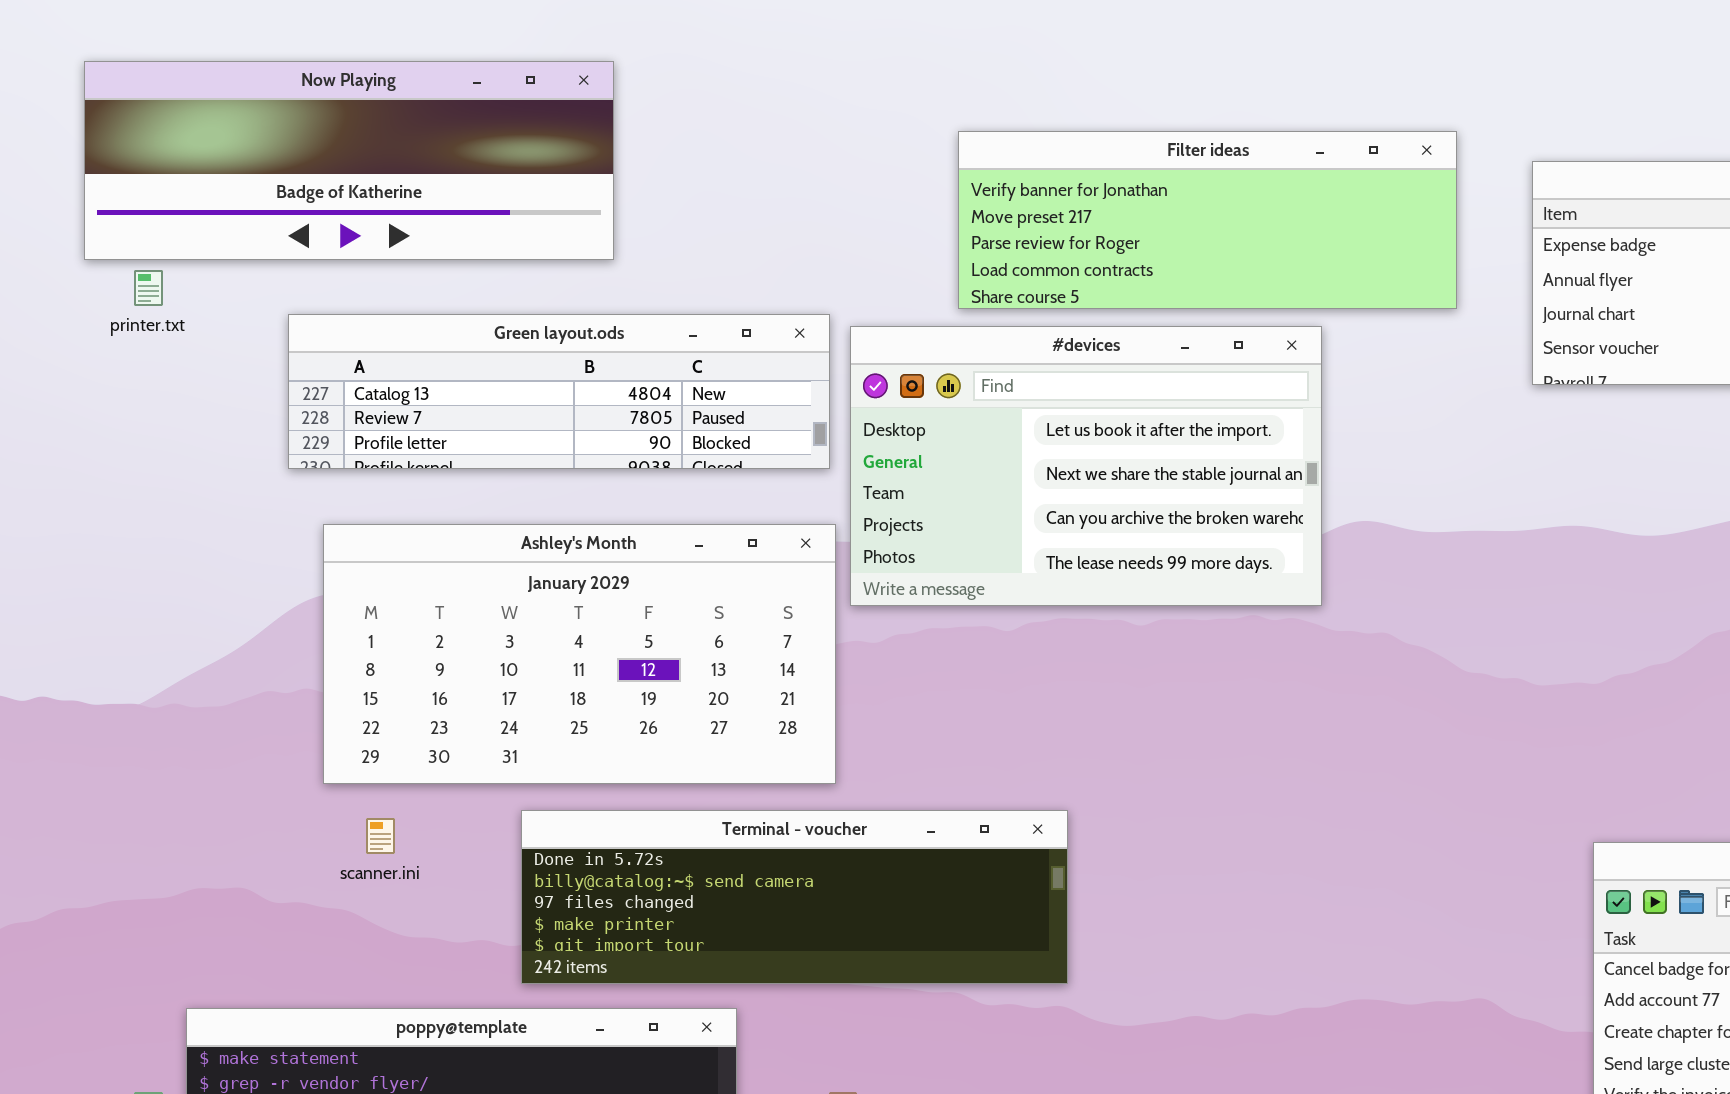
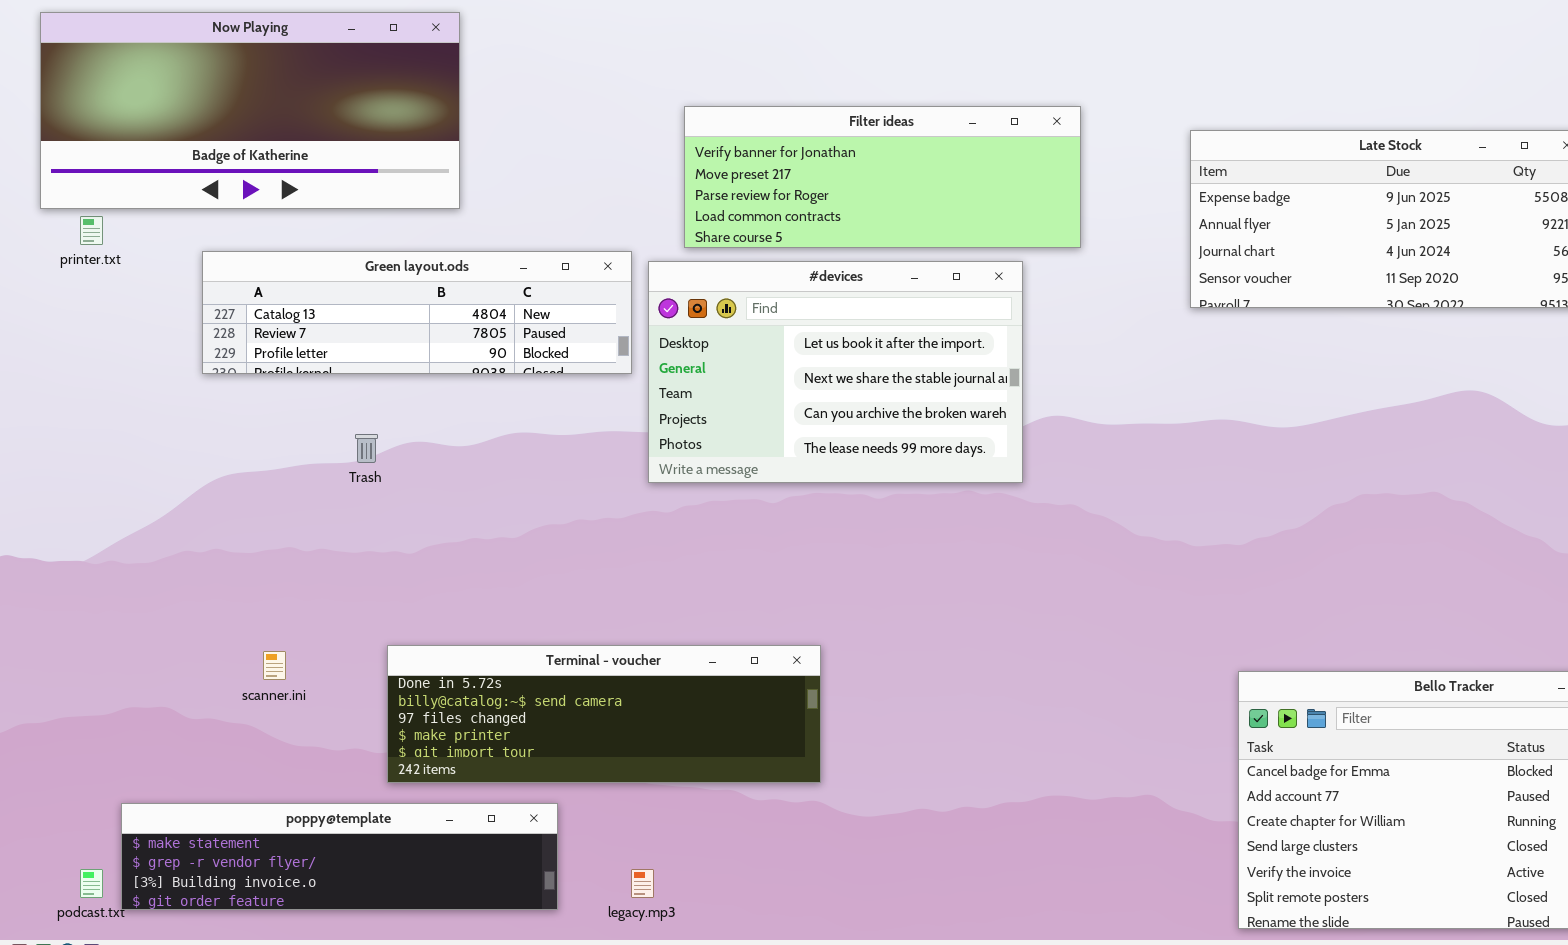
Now Playing: [84,61,614,260] -> [40,12,460,209], resized
Filter ideas: [958,131,1457,309] -> [684,106,1081,248], moved
Ashley's Month: [323,524,836,784] -> none, closed

